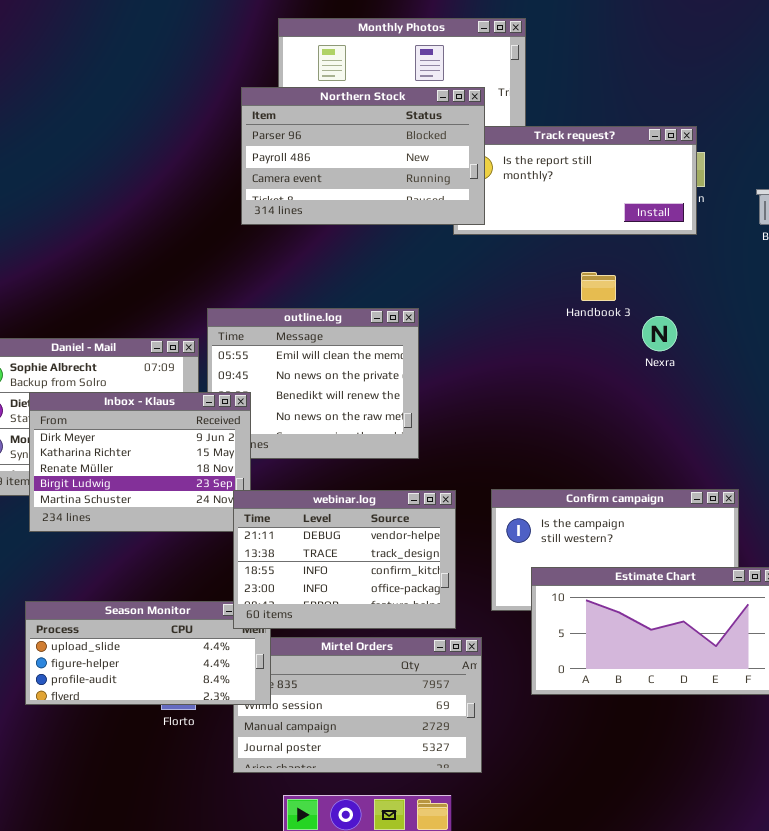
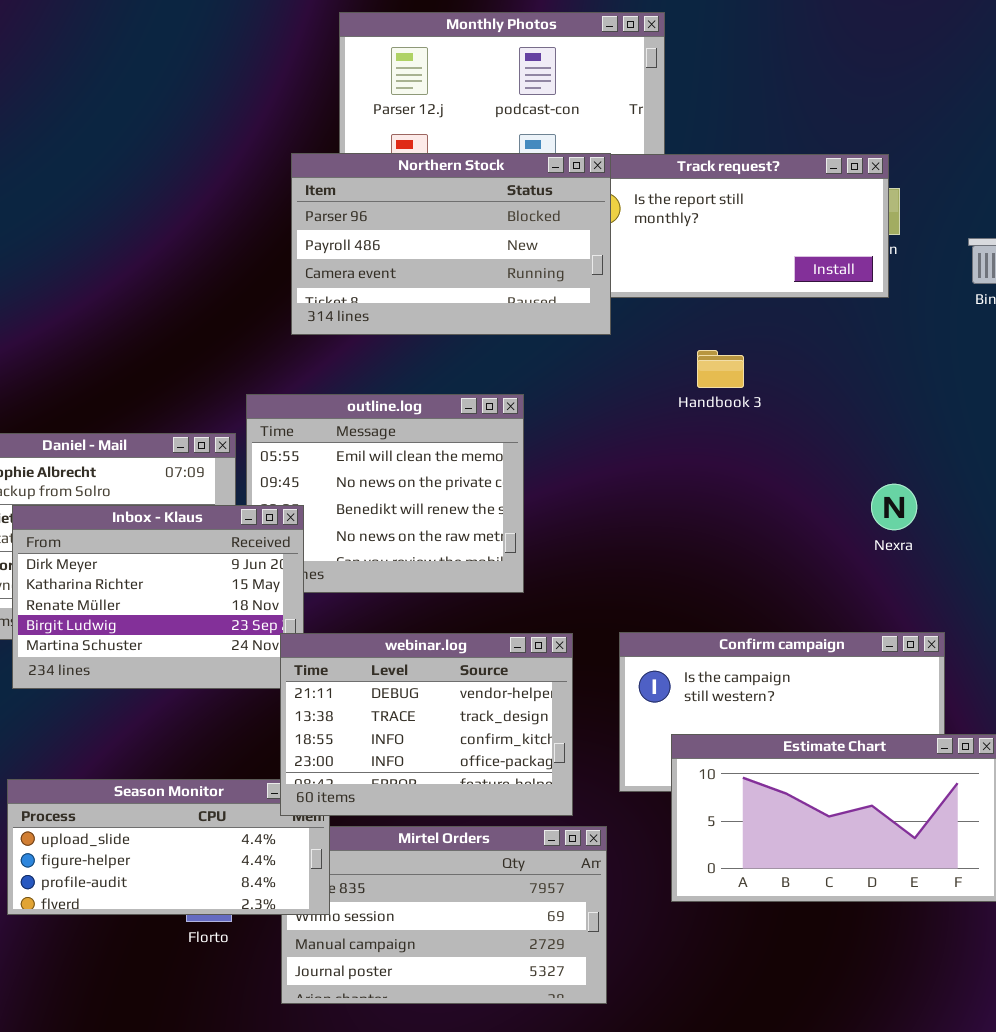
Northern Stock: [241,87,485,225] -> [291,153,611,335], moved
Handbook 3: [581,272,616,301] -> [697,350,744,388], moved
Nexra: [642,316,677,351] -> [871,484,917,530], moved

